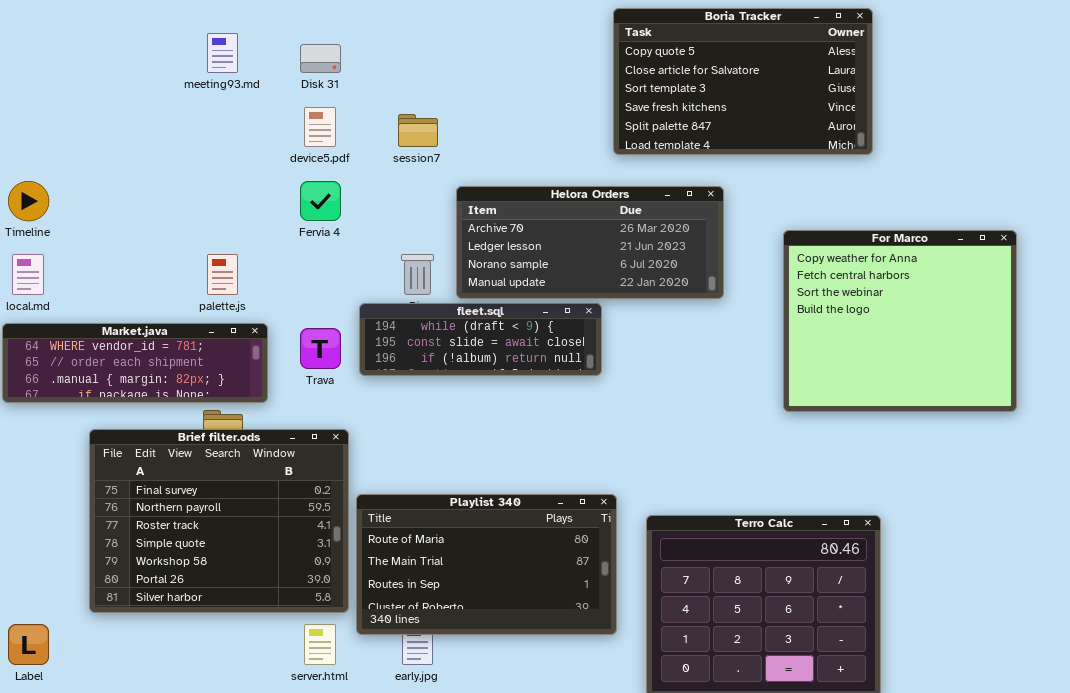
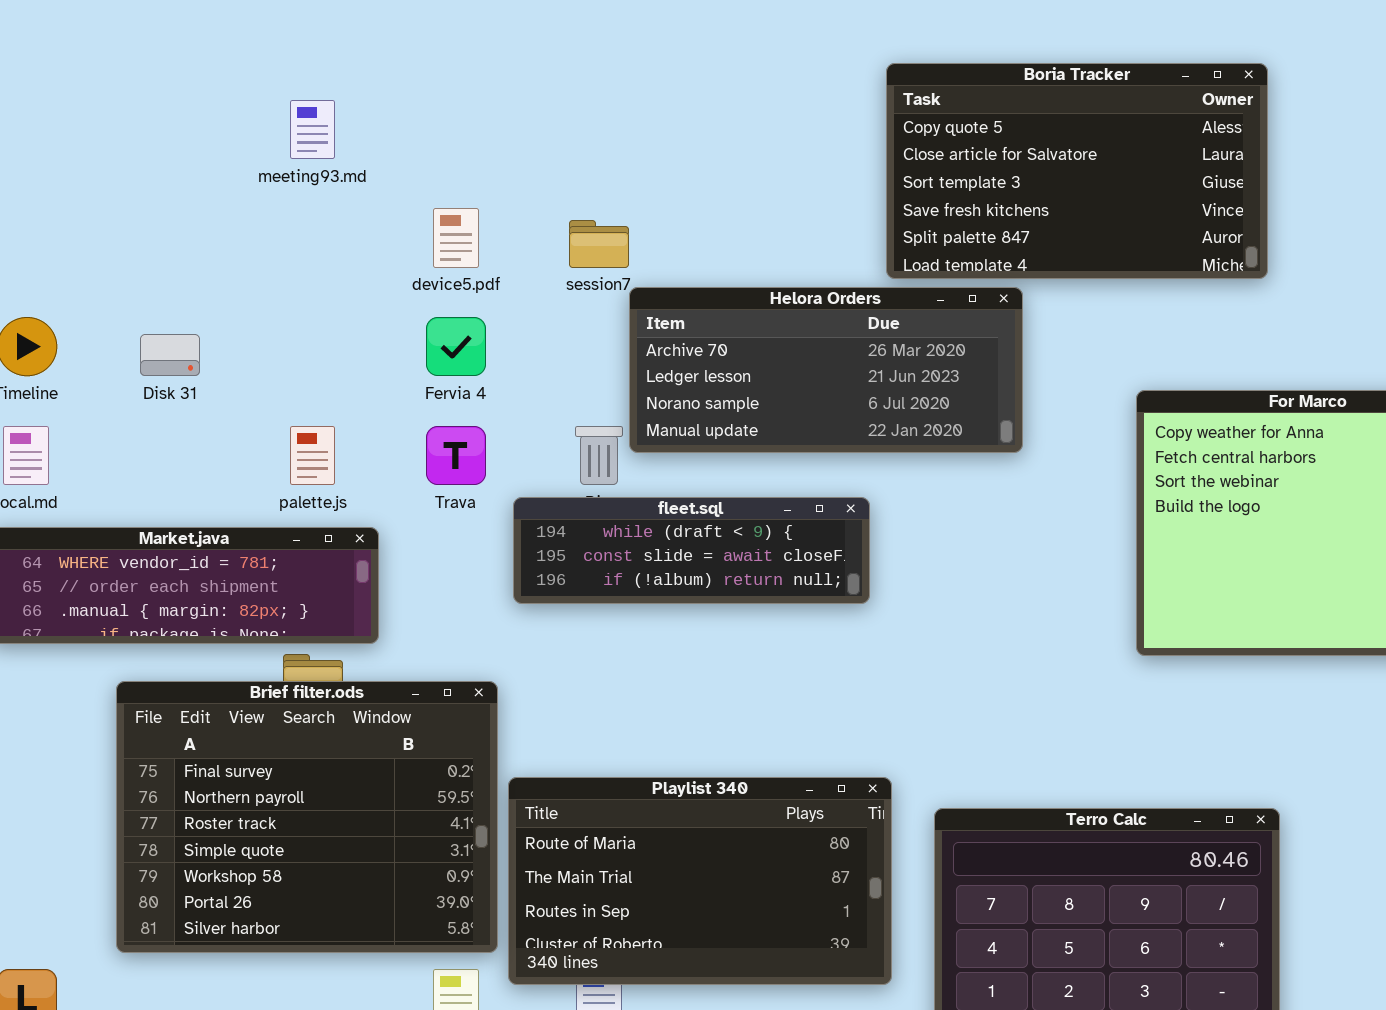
Disk 31: [300,44,341,73] -> [140,334,200,376], moved
Helora Orders: [456,186,724,299] -> [629,287,1023,453], moved
Trava: [300,328,341,369] -> [426,426,486,485], moved

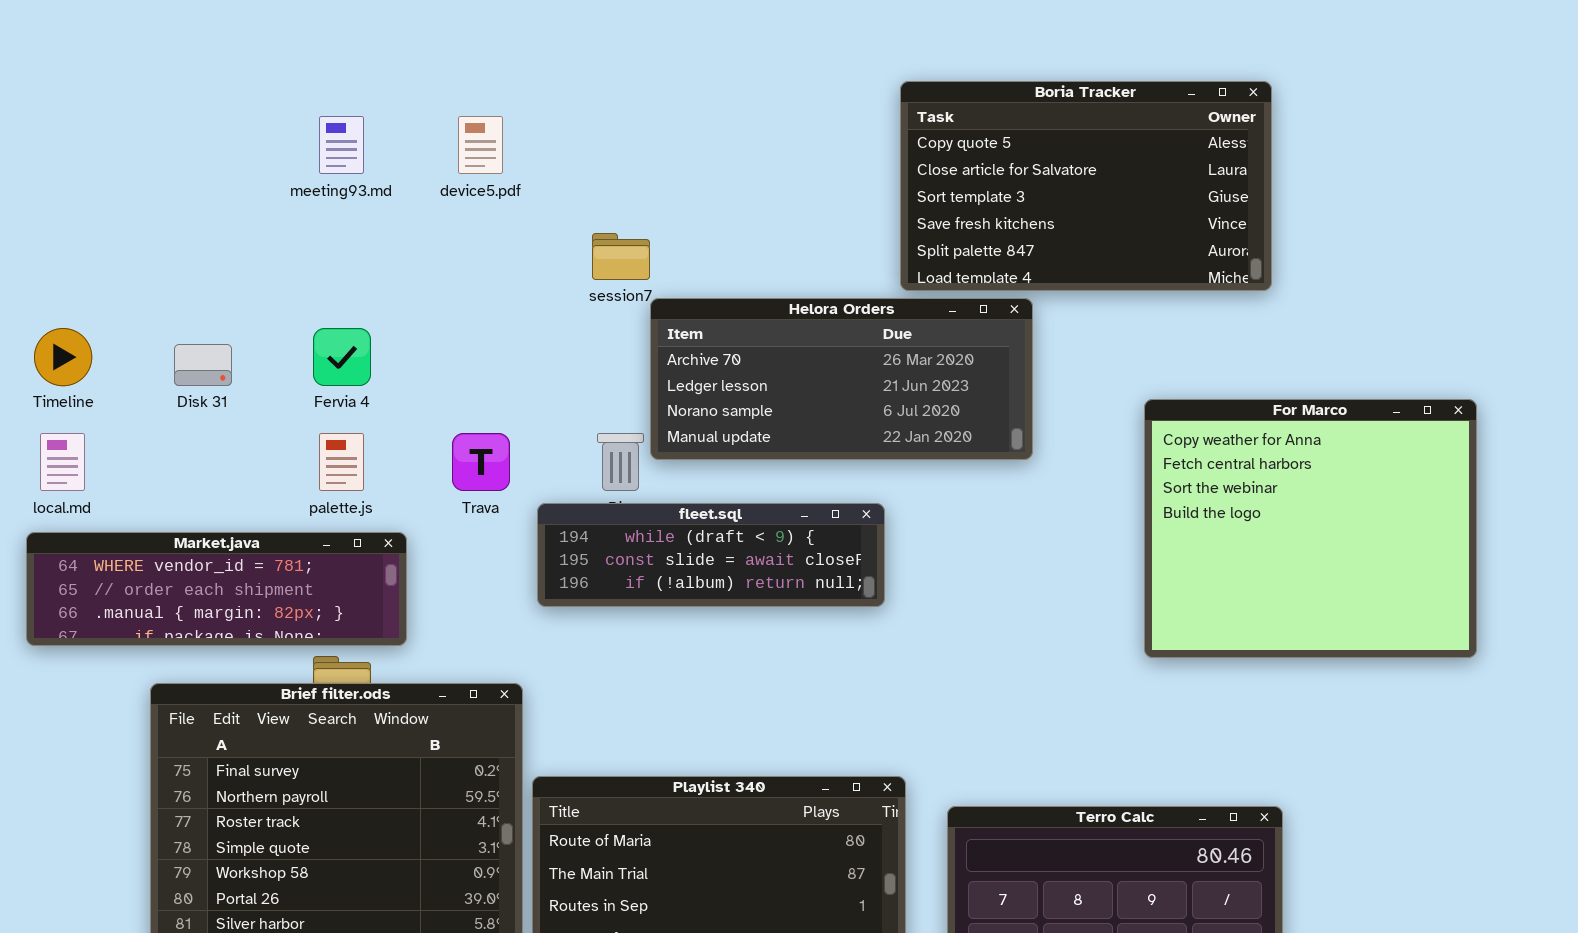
device5.pdf: [433,208,479,268] -> [458,116,503,174], moved
Fervia 4: [426,317,486,376] -> [313,328,371,386], moved

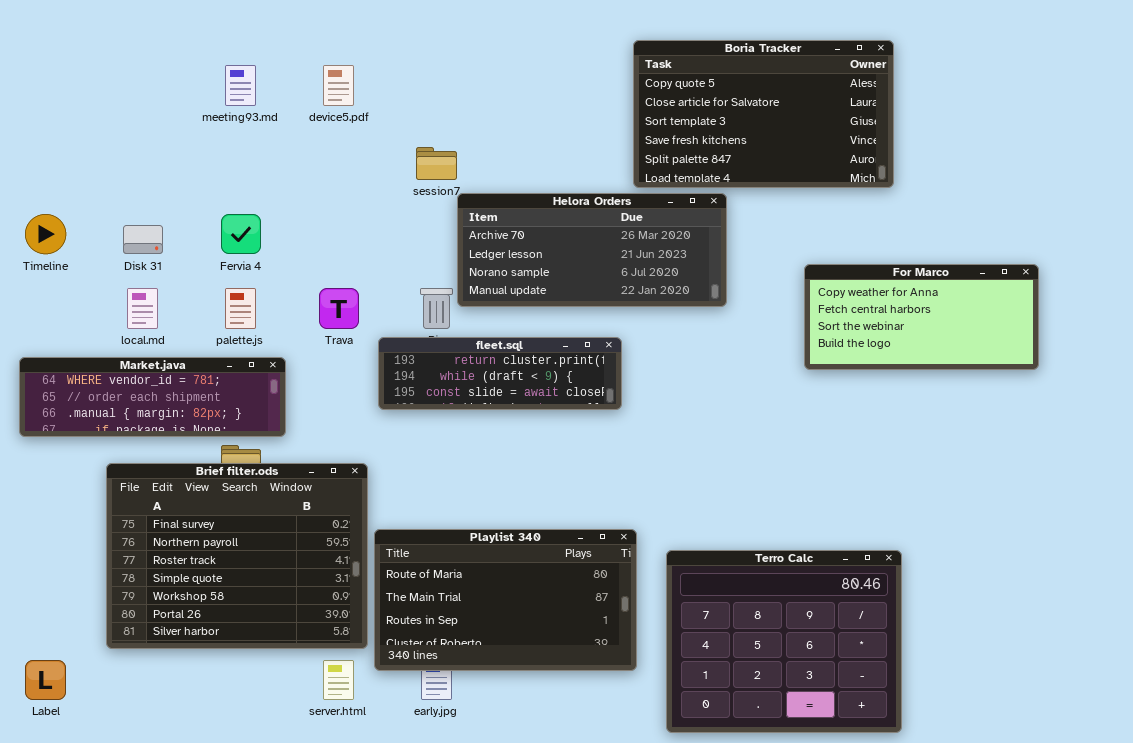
For Marco: [1144,399,1477,658] -> [804,264,1039,370], resized
local.md: [40,433,85,491] -> [127,288,158,329], moved
fleet.sql: [537,503,885,607] -> [378,337,622,410], scrolled up 1 row

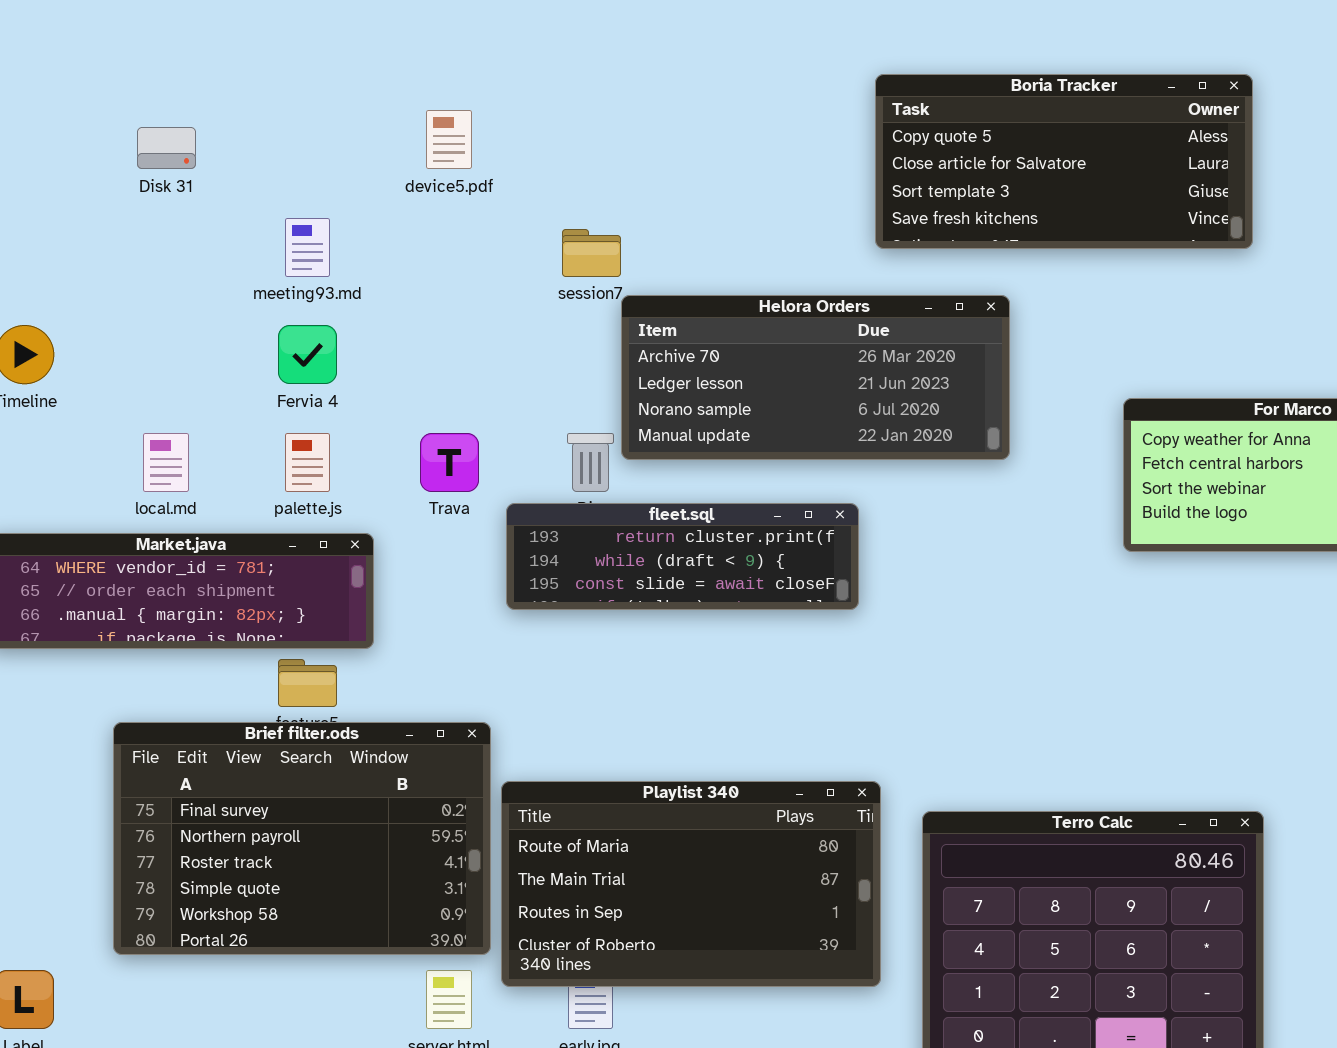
Boria Tracker: [633,40,894,188] -> [875,74,1253,249], resized
meeting93.md: [225,65,256,106] -> [285,218,330,277], moved
Disk 31: [123,225,163,254] -> [137,127,196,169], moved
Brief filter.ods: [106,463,368,649] -> [113,722,491,955], resized

